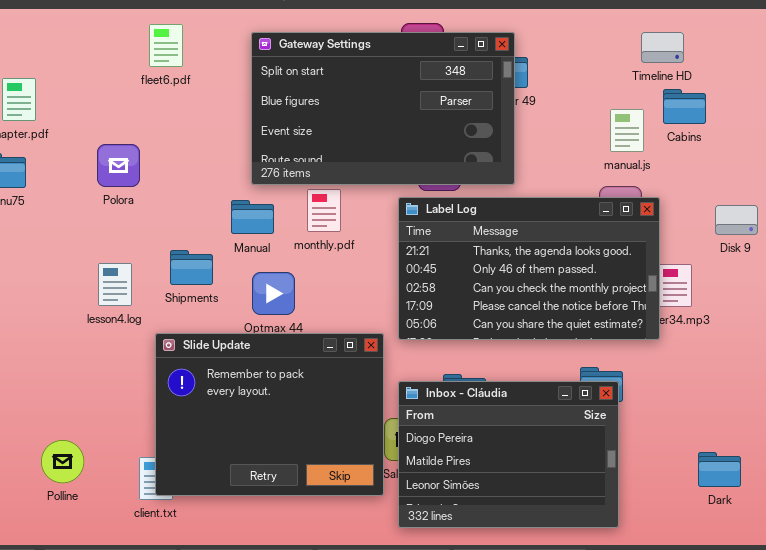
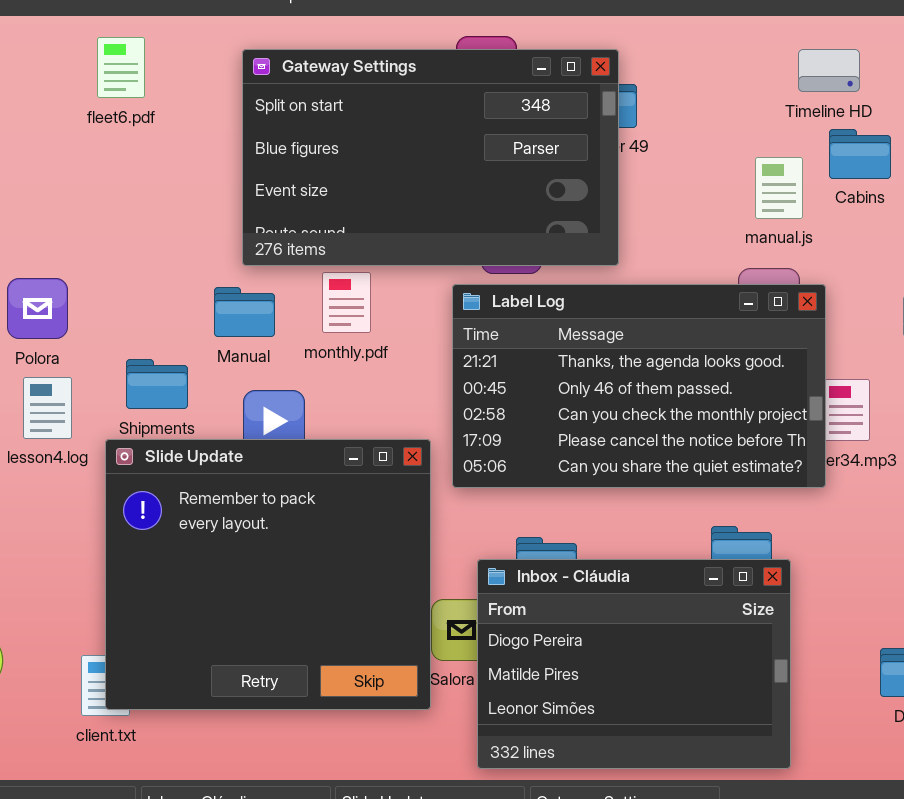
Polora: [97,144,140,187] -> [7,278,68,339], moved
Slide Update: [155,333,384,496] -> [105,439,431,710], resized
Inbox - Cláudia: [398,381,619,528] -> [477,559,791,769], moved

